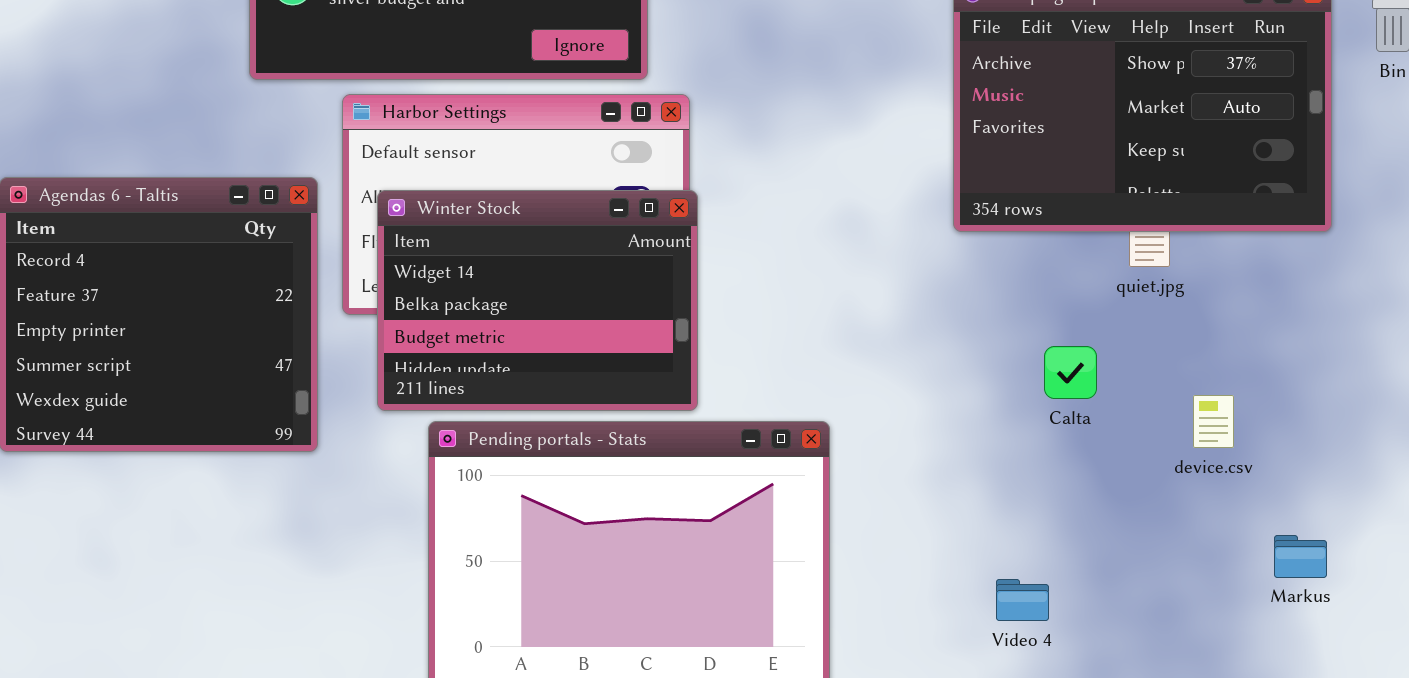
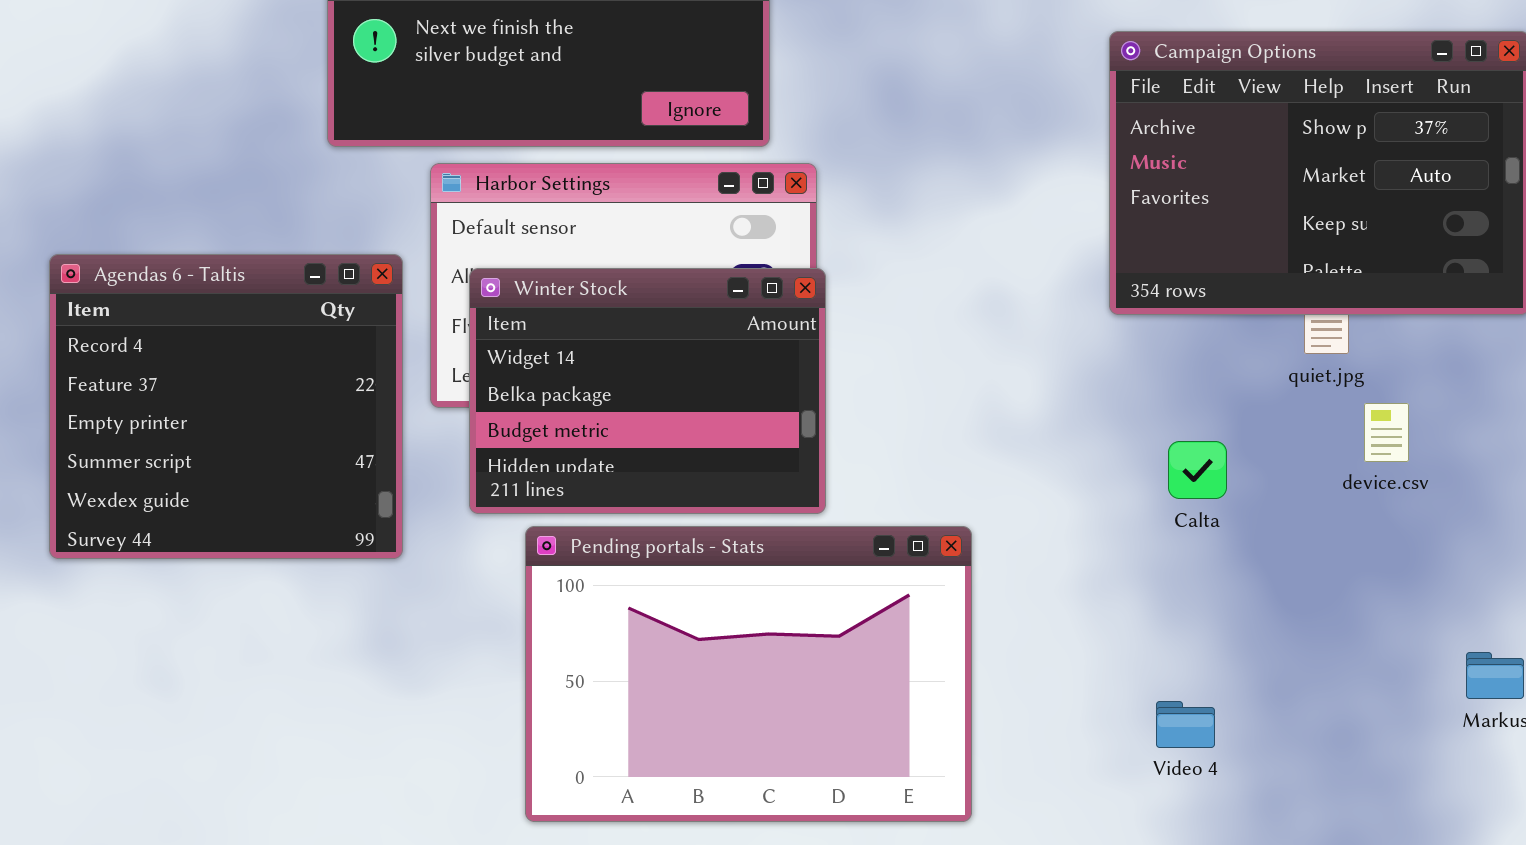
Calta: [1044,346,1097,399] -> [1168,441,1227,499], moved
device.csv: [1193,395,1234,448] -> [1364,403,1409,462], moved

